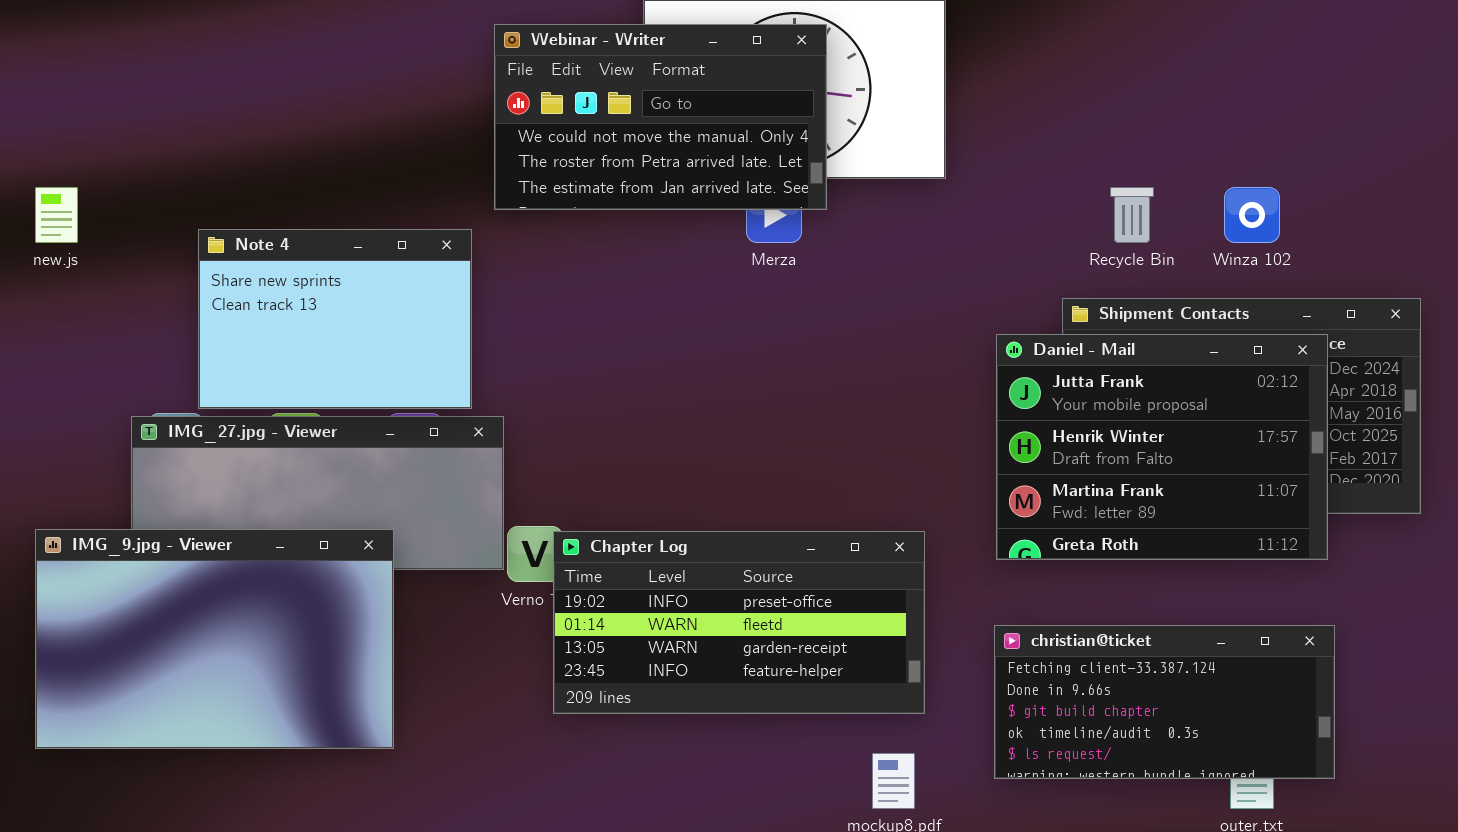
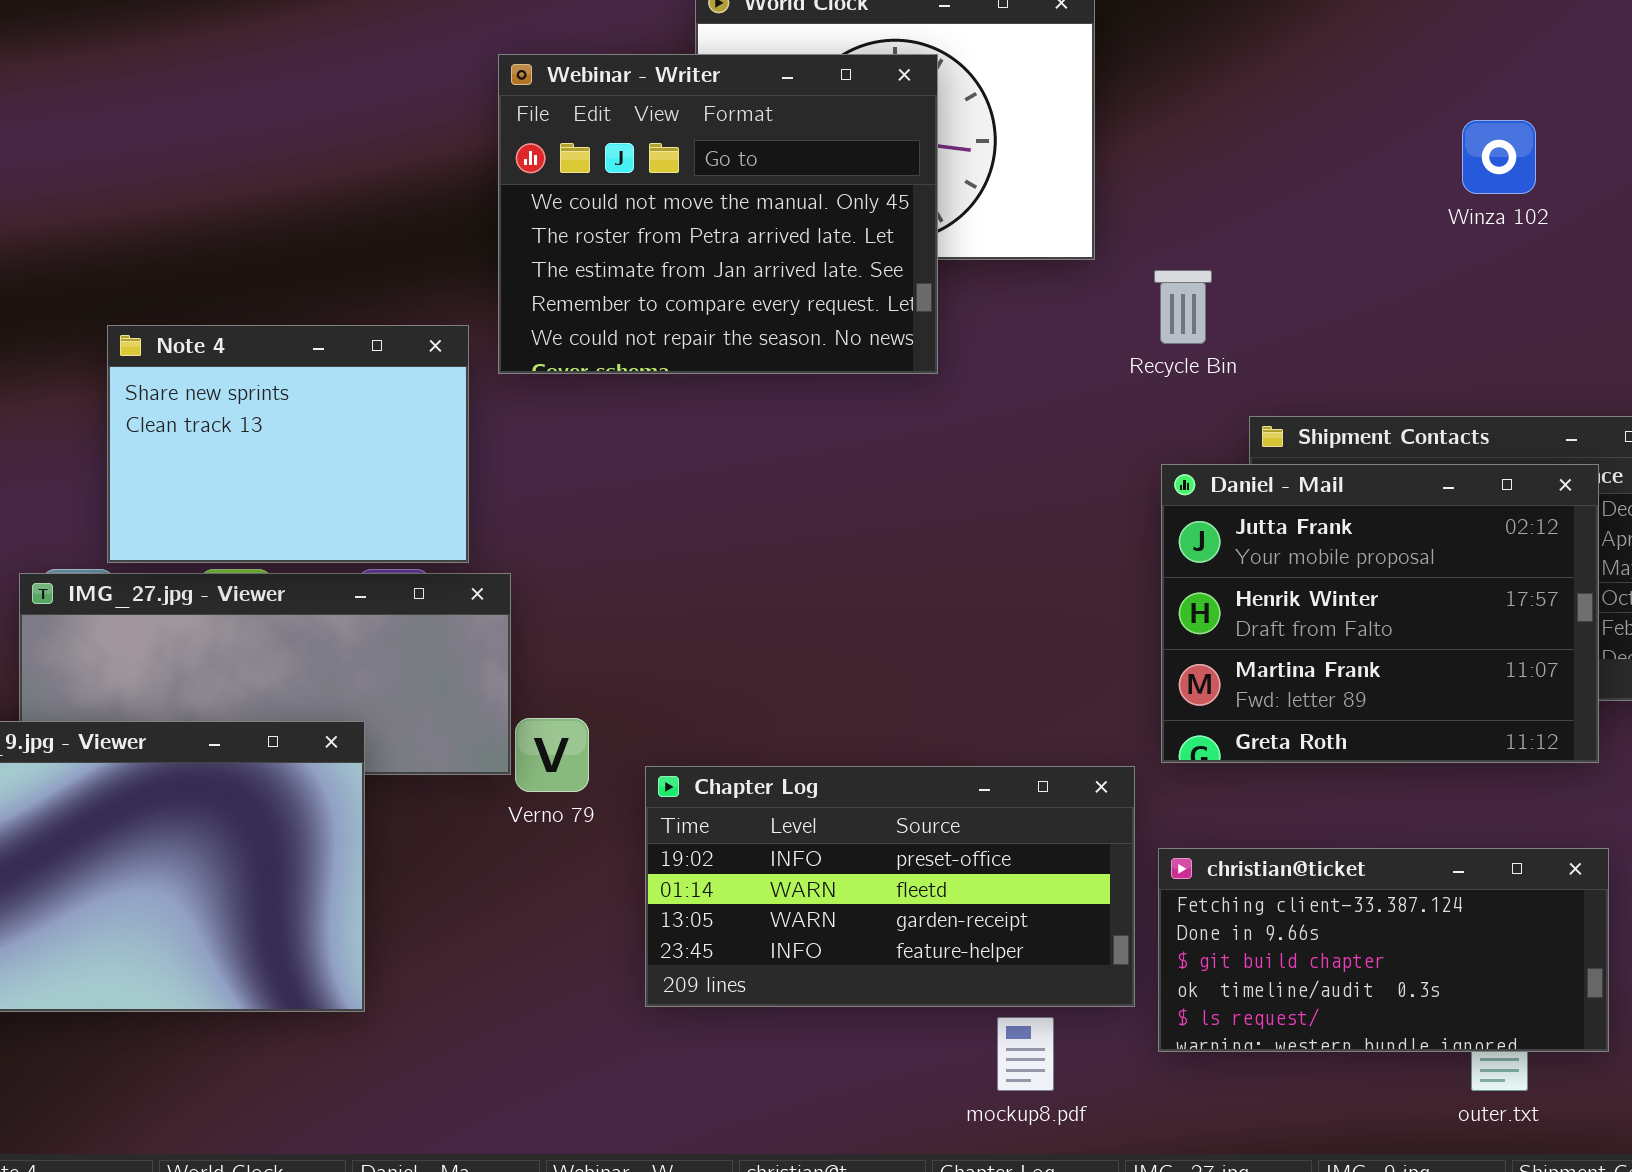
Webinar - Writer: [494,24,827,210] -> [498,54,938,374], resized
Recycle Bin: [1110,187,1154,243] -> [1154,270,1212,344], moved
Winza 102: [1224,187,1280,243] -> [1462,120,1536,194], moved
Chapter Log: [553,531,925,714] -> [645,766,1135,1007], moved

